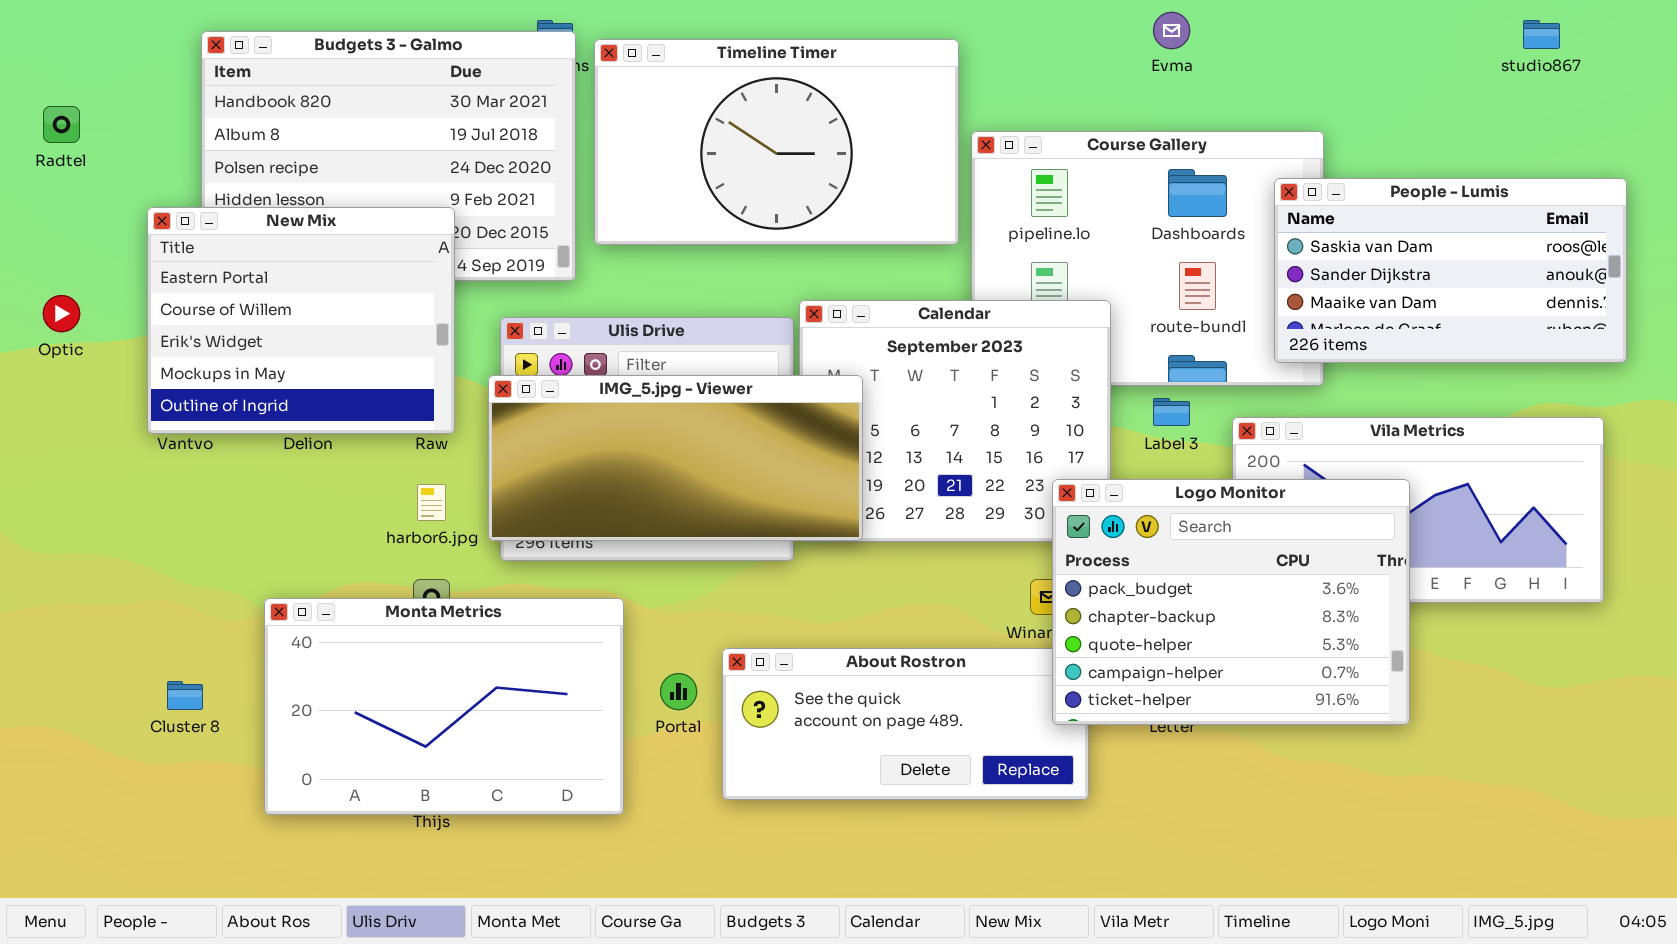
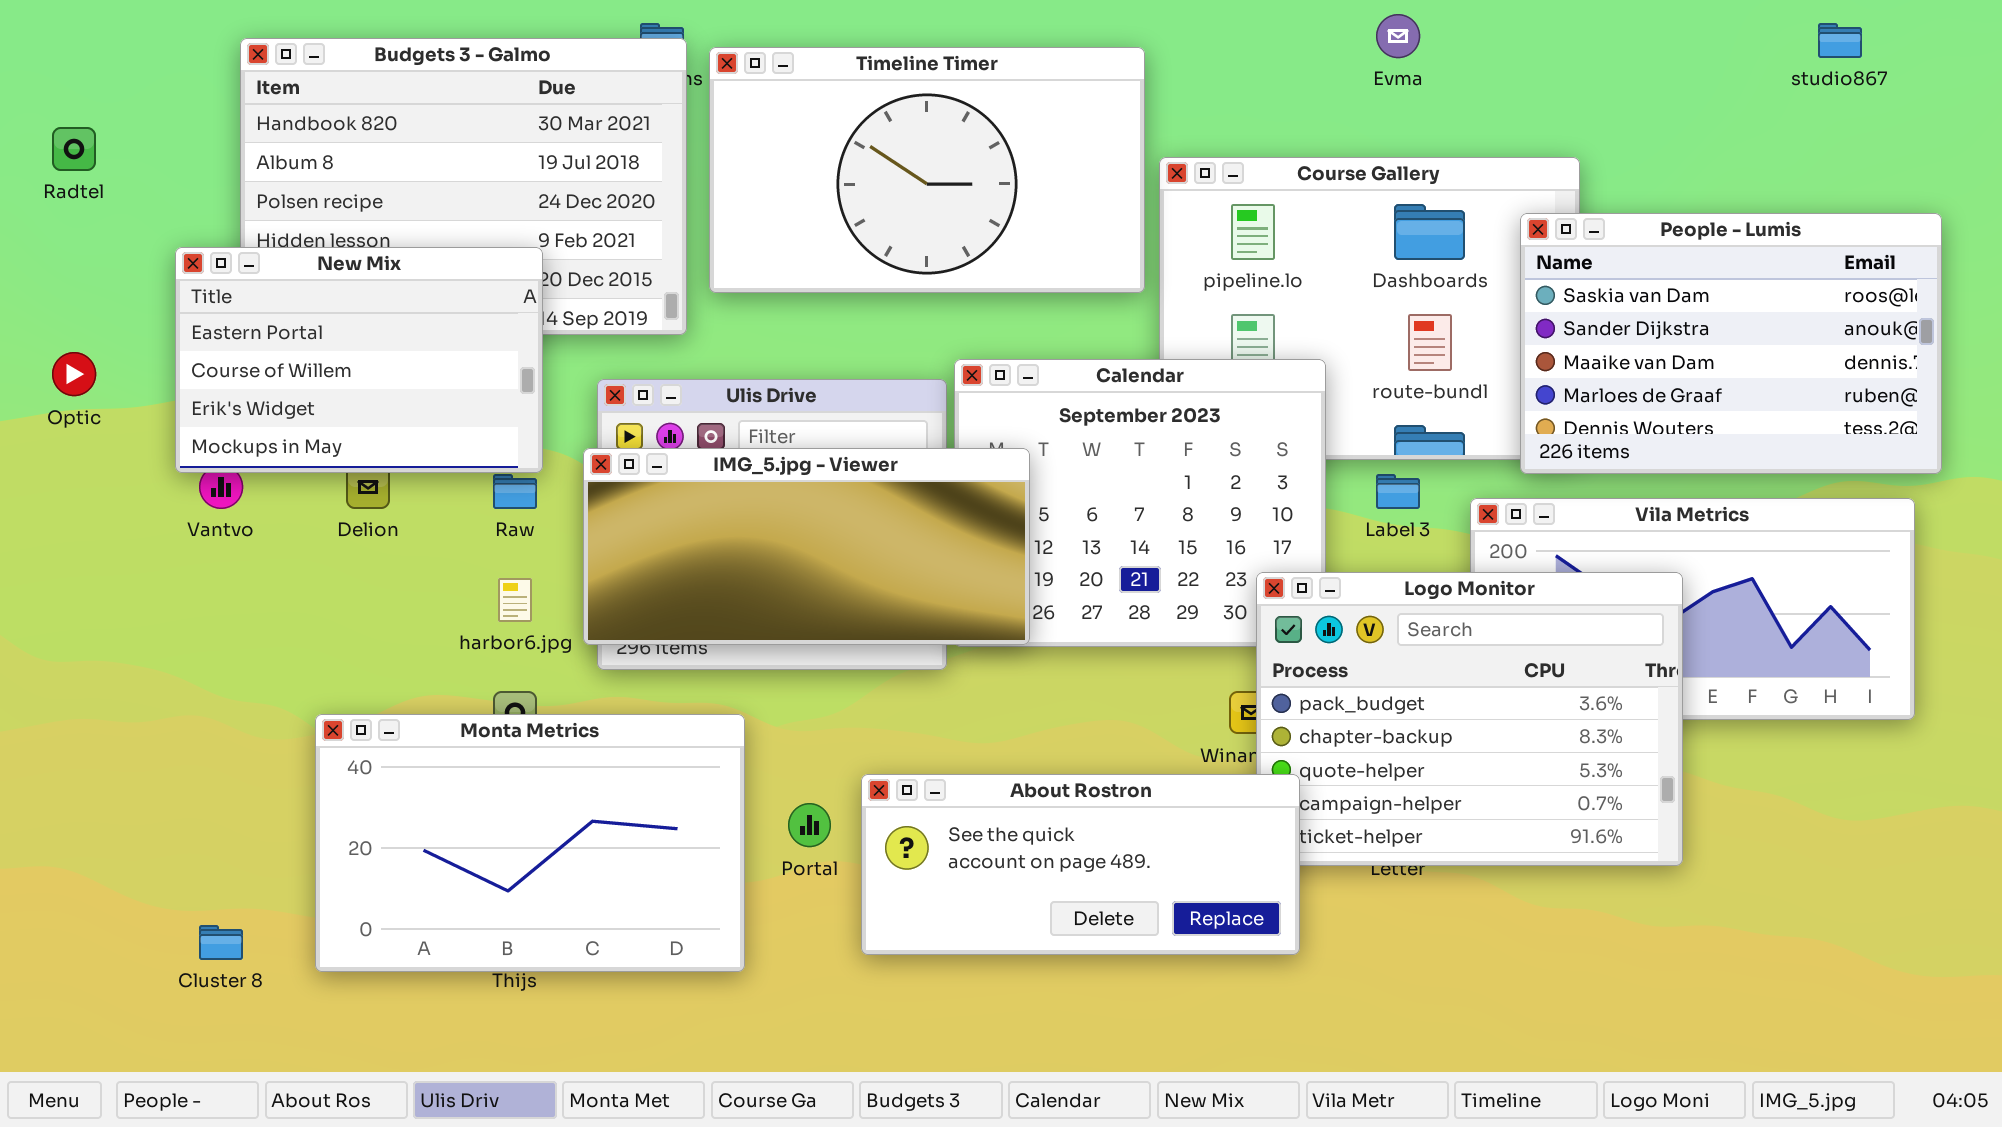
People - Lumis: [1274,178,1627,363] -> [1520,213,1942,474], resized
New Mix: [147,207,455,434] -> [175,247,543,473], resized
About Rostron: [722,648,1089,800] -> [861,774,1300,955], raised
Cluster 8: [167,681,203,710] -> [199,925,243,960], moved

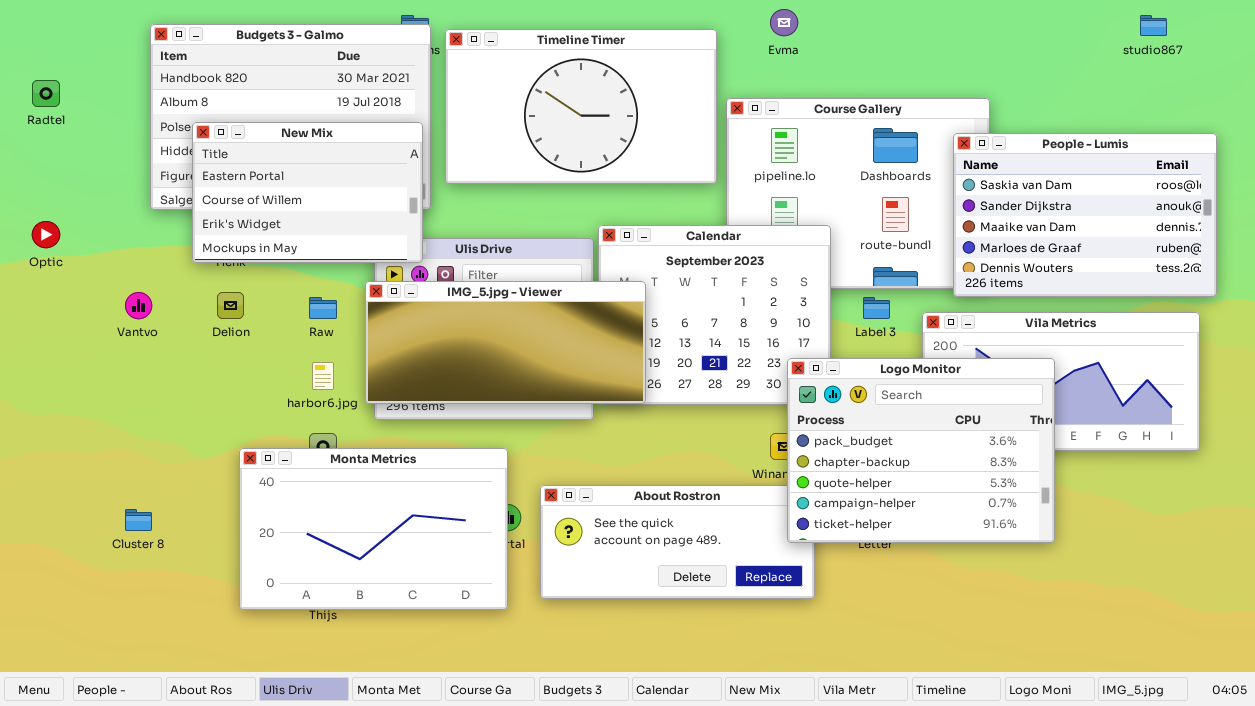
Evma: [1376,14,1420,58] -> [770,9,798,36], moved
New Mix: [175,247,543,473] -> [192,122,423,263], moved
Logo Monitor: [1256,572,1683,866] -> [787,358,1055,543], raised
Monta Metrics: [315,714,745,972] -> [239,448,508,610], moved
Cluster 8: [199,925,243,960] -> [125,509,152,531], moved

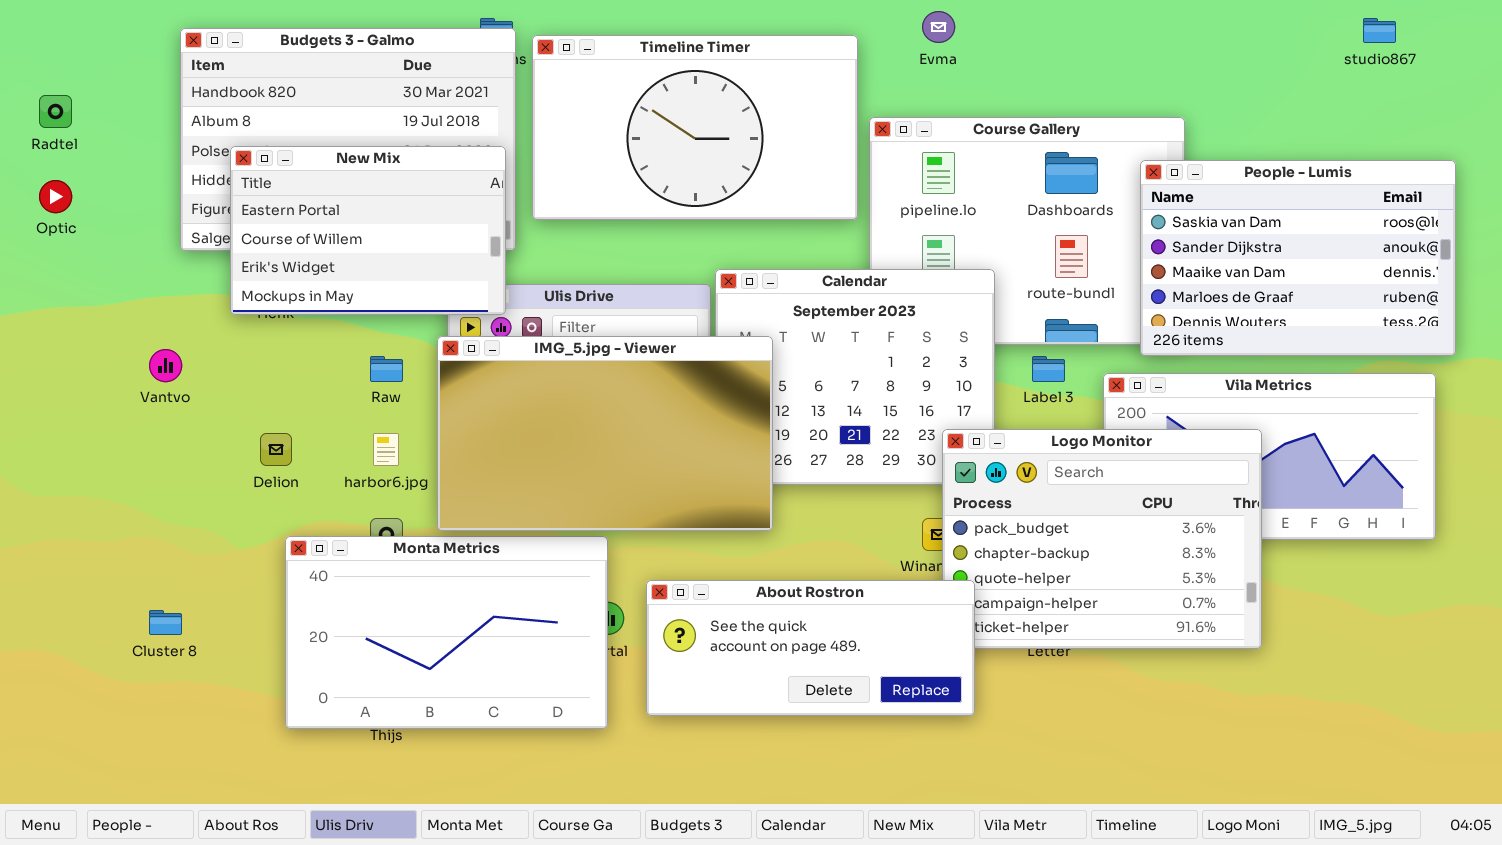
Optic: [32,221,60,248] -> [39,180,72,213], moved
IMG_5.jpg - Viewer: [365,281,646,404] -> [437,336,773,531], resized
Delion: [217,292,244,319] -> [260,433,292,466], moved
About Rostron: [540,485,815,599] -> [646,580,975,716], raised

